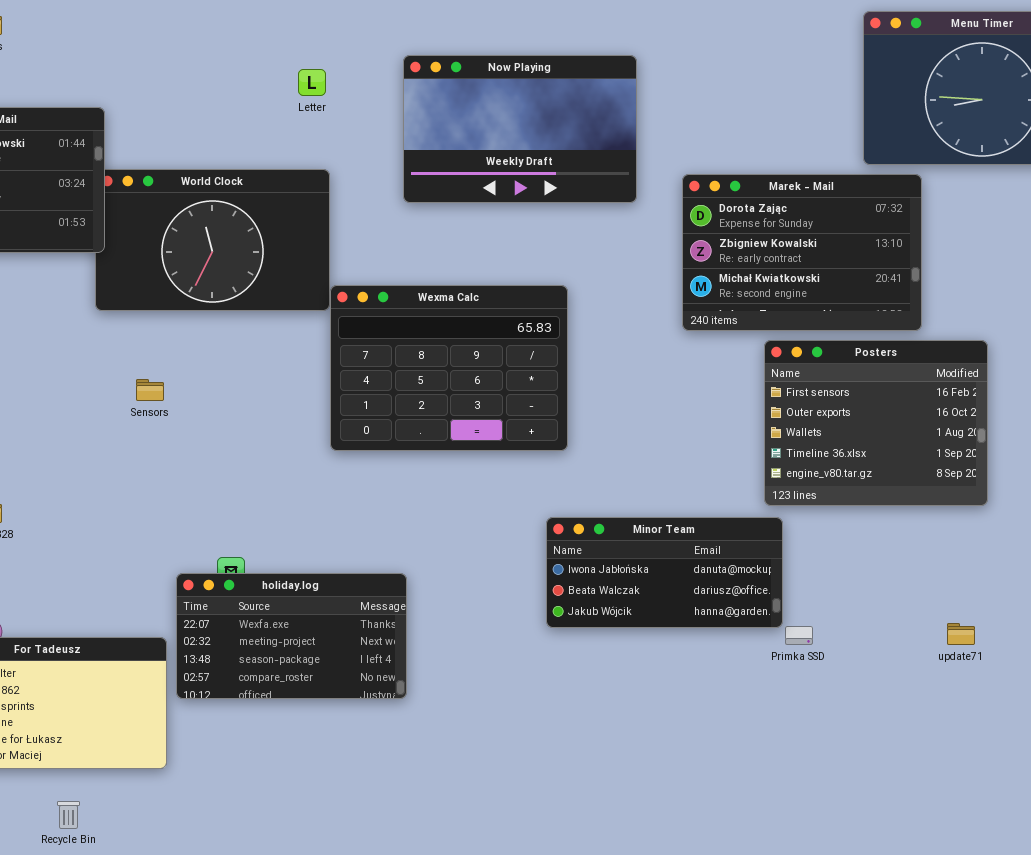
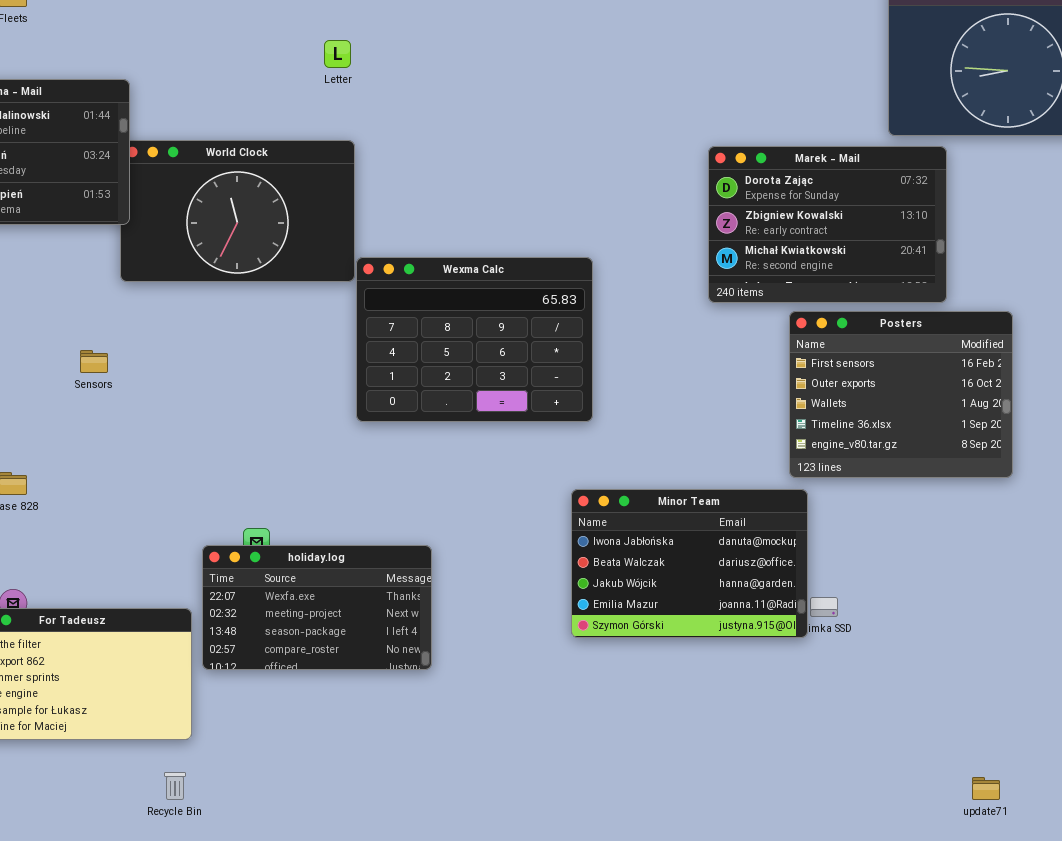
Now Playing: [403,55,637,203] -> none, closed
Sensors: [136,379,164,401] -> [80,350,108,373], moved
Minor Team: [546,517,783,628] -> [571,489,808,638], resized
update71: [947,623,975,645] -> [972,777,1000,800], moved
Recycle Bin: [57,801,80,829] -> [164,772,186,800], moved

